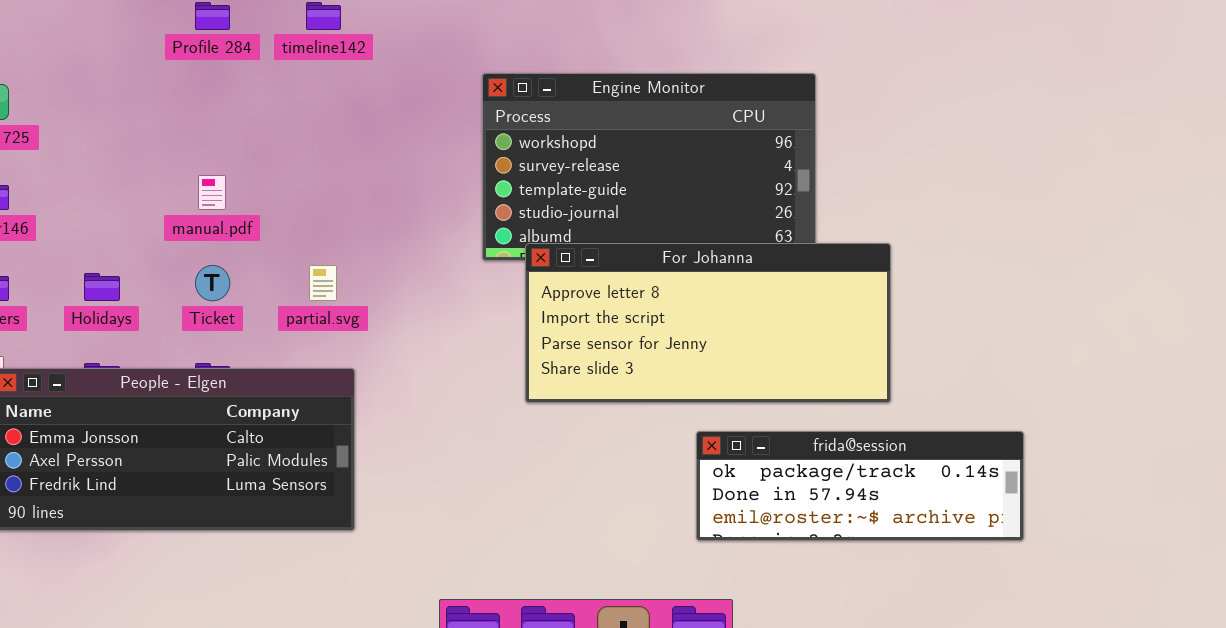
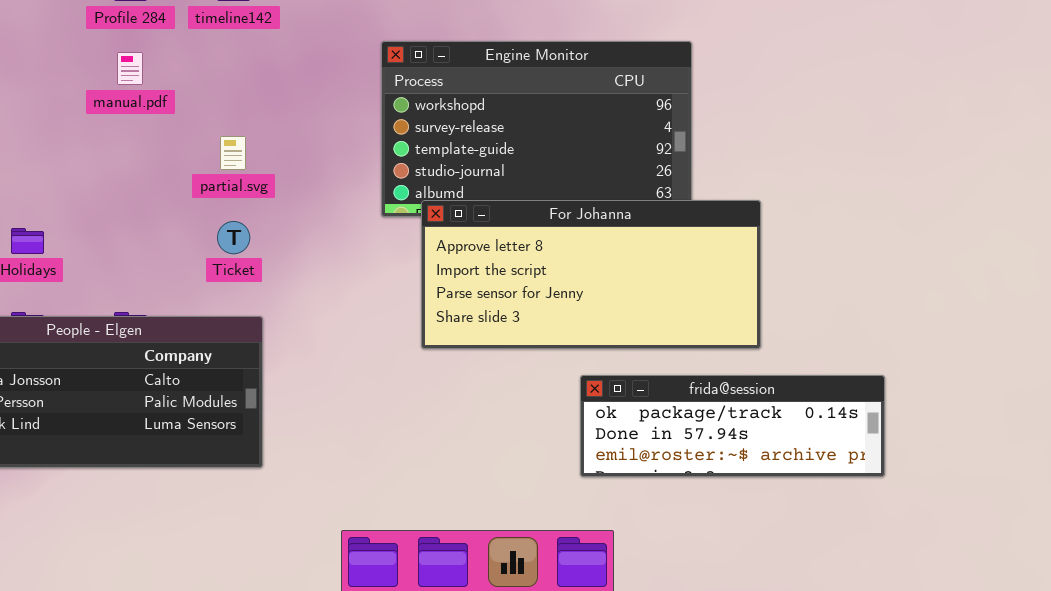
manual.pdf: [198,175,226,210] -> [117,52,143,85], moved
Ticket: [195,265,230,301] -> [217,221,250,254], moved
partial.svg: [309,265,337,301] -> [220,136,246,170], moved

